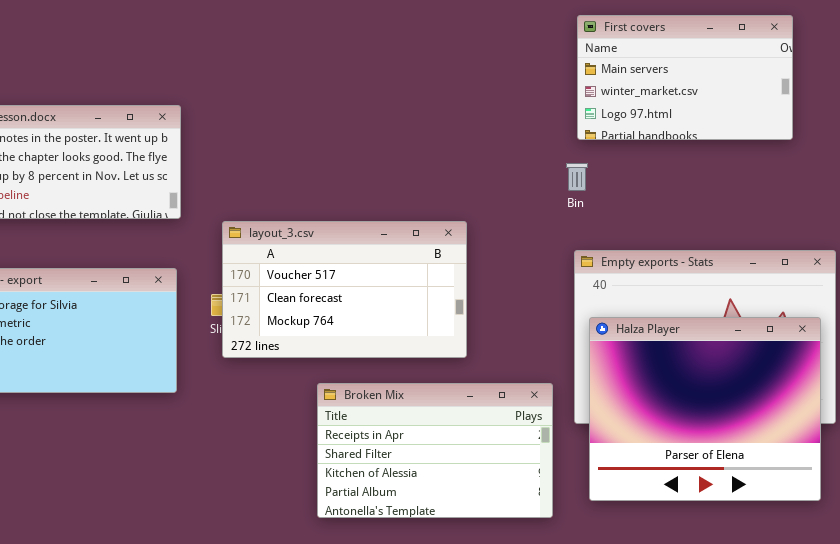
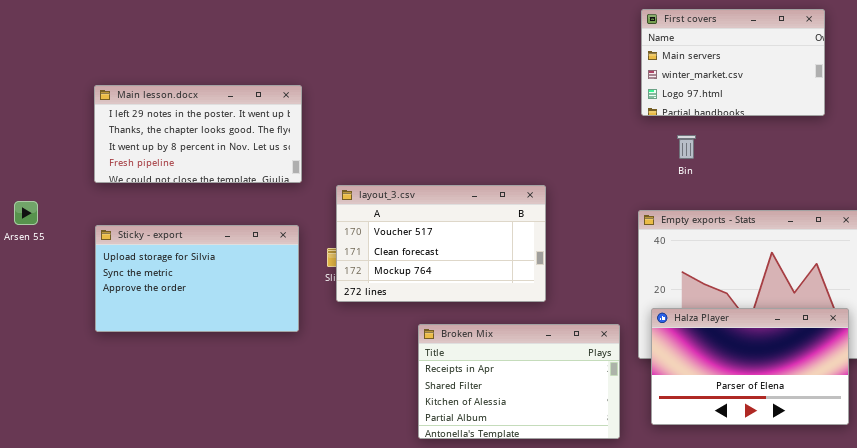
Bin: [566,163,588,191] -> [677,135,696,159], moved
Halza Player: [589,317,821,501] -> [651,308,849,425], resized

